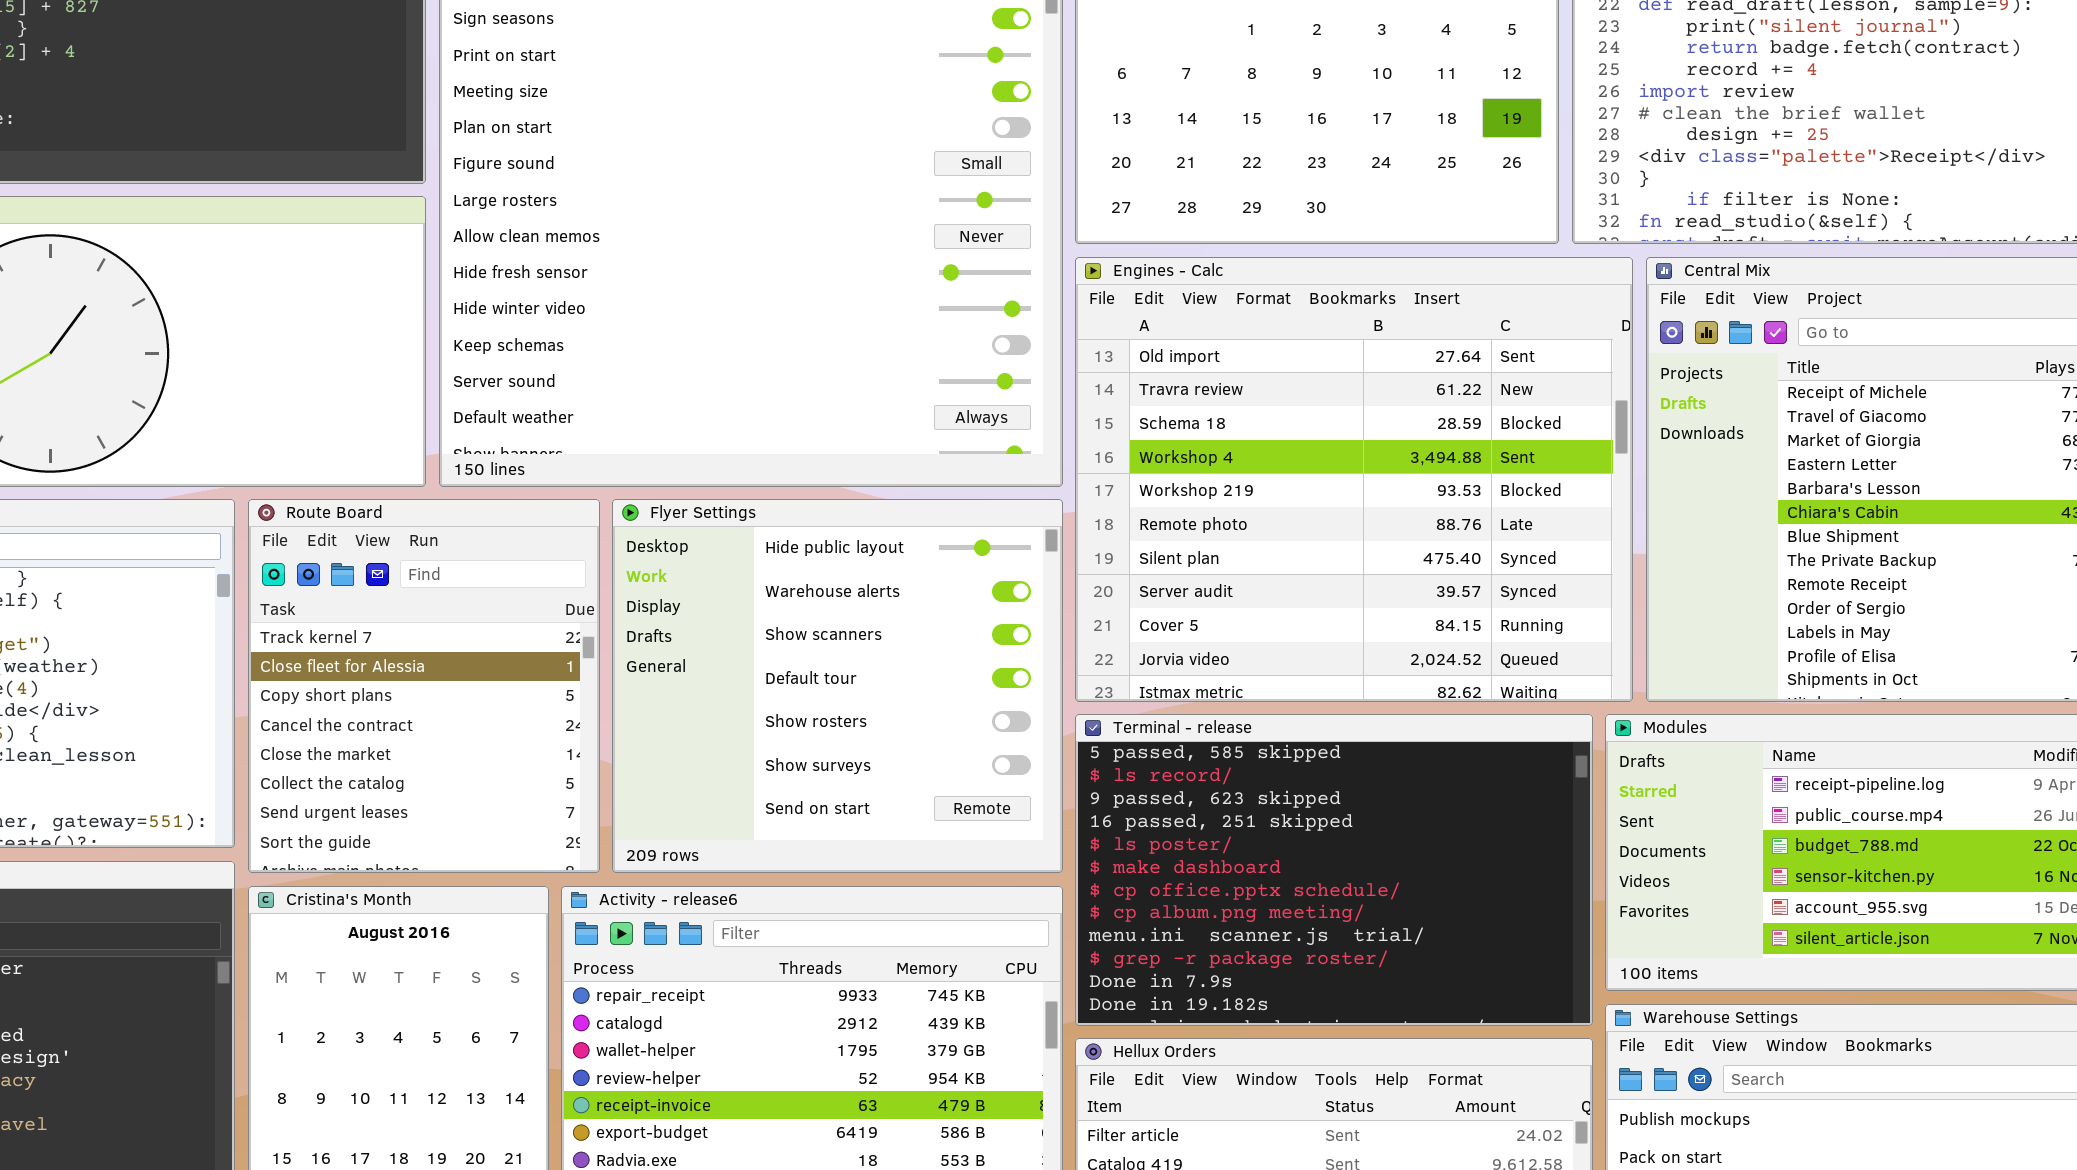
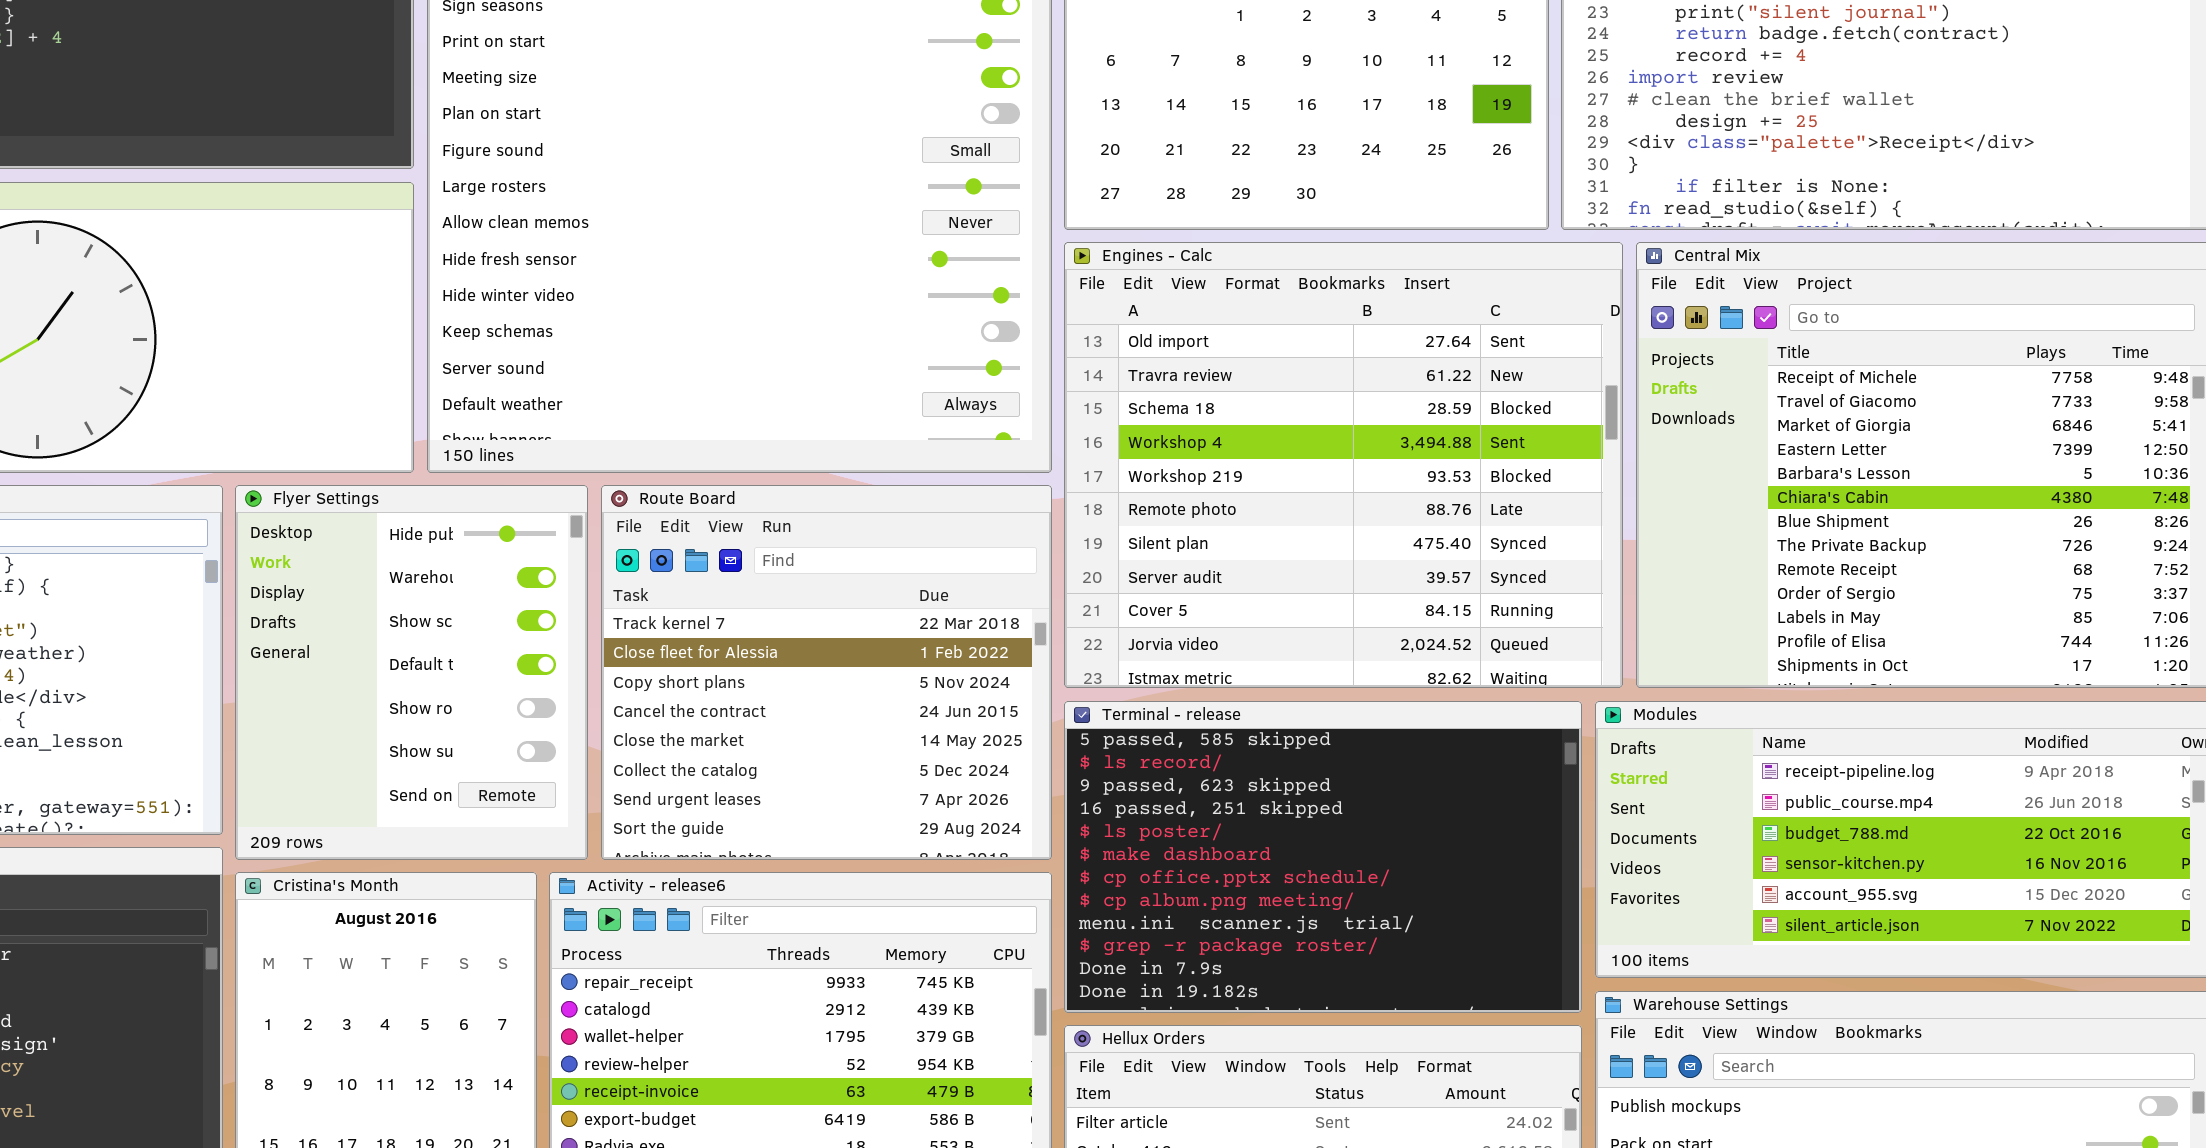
Route Board: [248,499,600,873] -> [601,485,1052,860], moved, resized
Flyer Settings: [612,499,1063,873] -> [235,485,588,860], moved, resized

